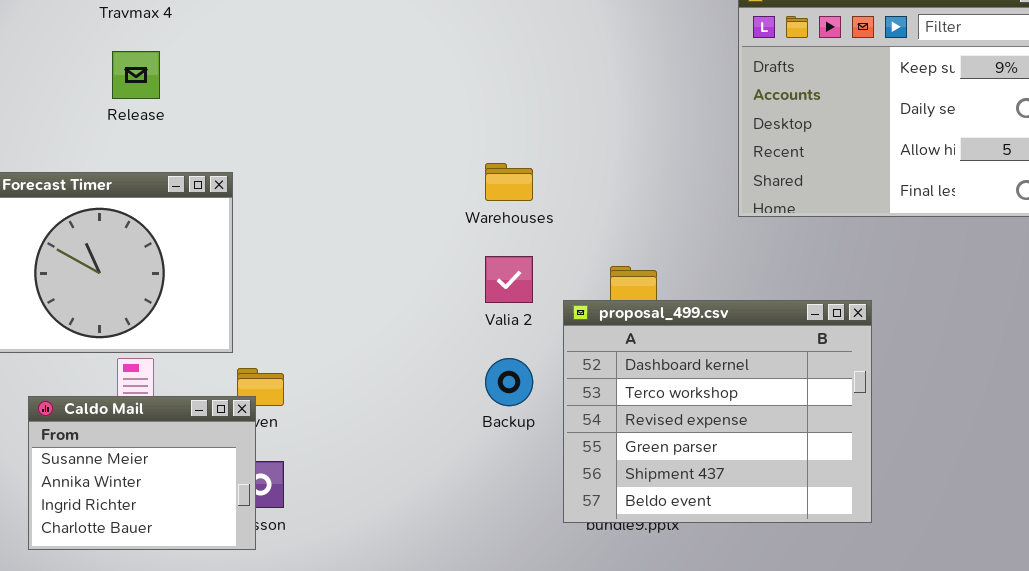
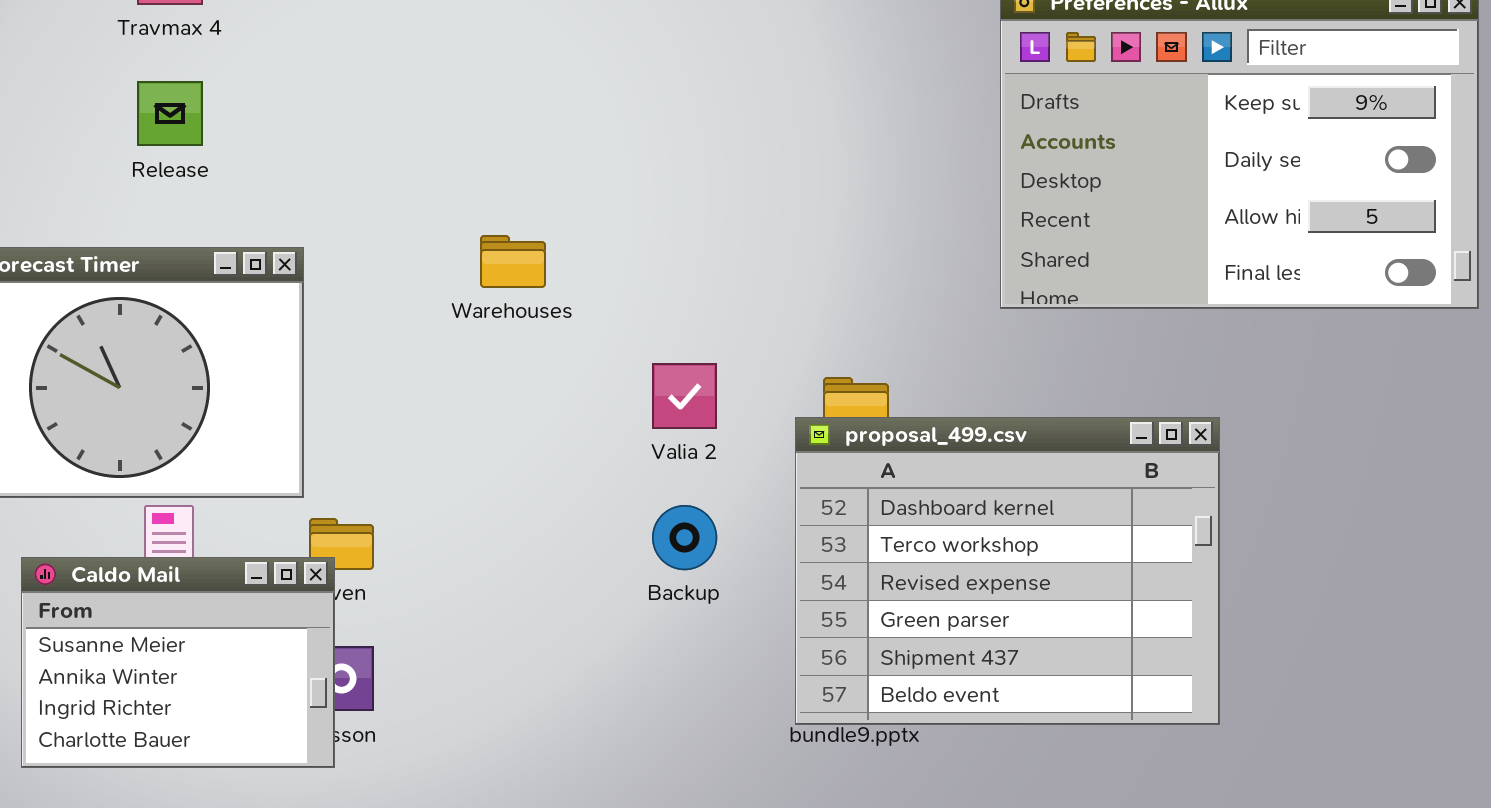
Warehouses: [485,163,533,201] -> [480,235,546,288], moved
proposal_499.csv: [563,300,872,523] -> [795,417,1220,725], moved

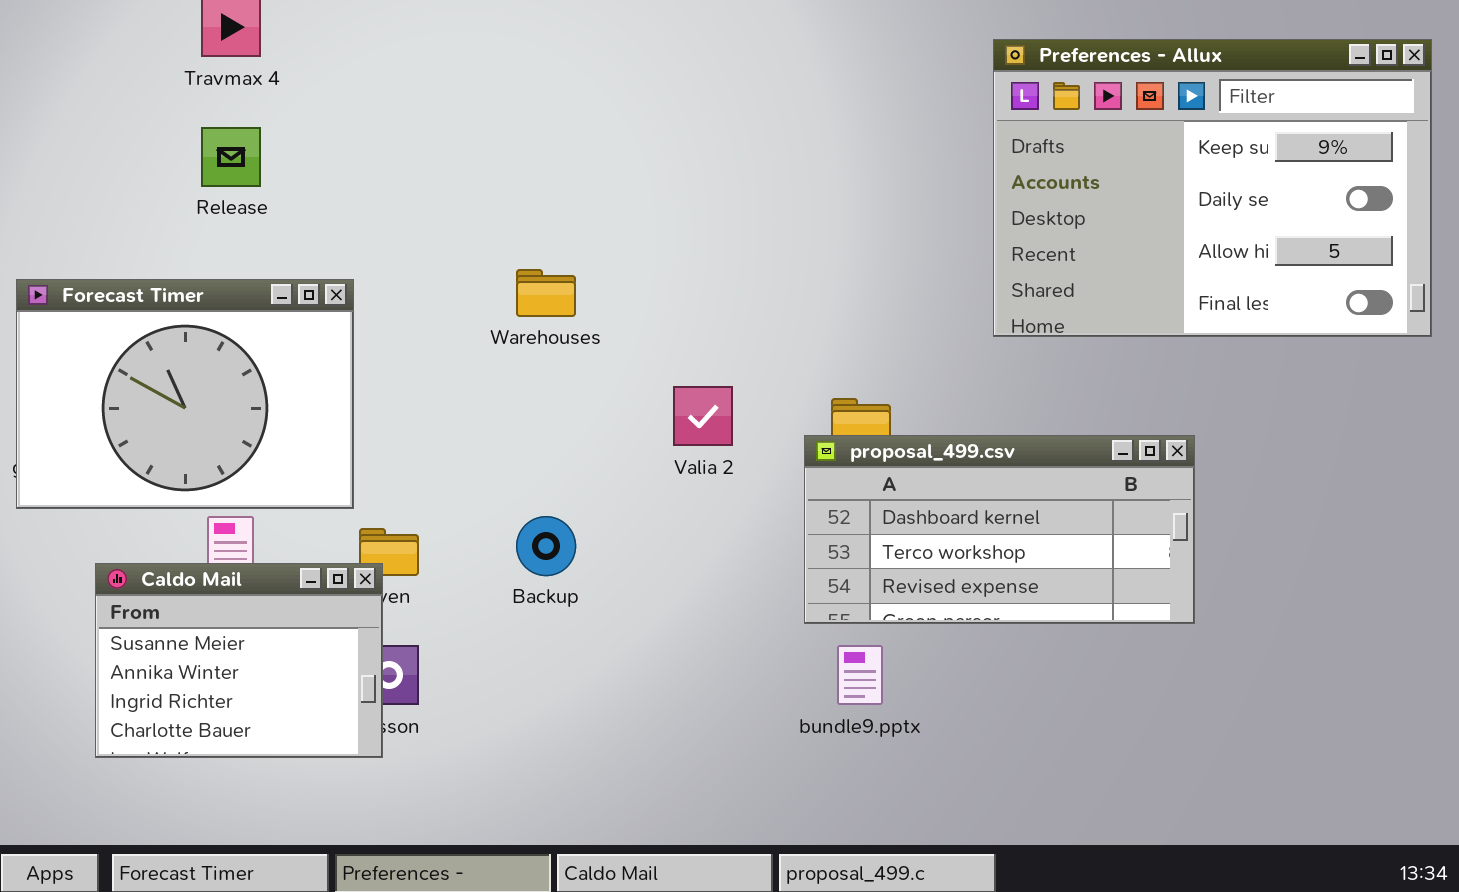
proposal_499.csv: [795,417,1220,725] -> [804,435,1195,624], resized
Backup: [652,505,717,570] -> [516,516,576,576], moved

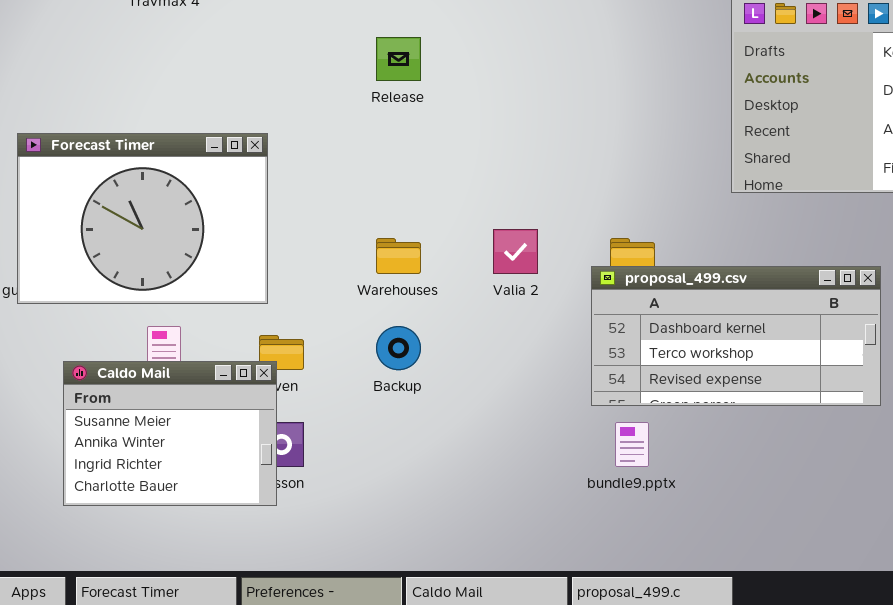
Release: [201,127,261,187] -> [376,37,421,81], moved
Warehouses: [516,269,576,317] -> [376,238,421,274], moved
Forecast Timer: [16,279,354,509] -> [17,133,268,304], moved

